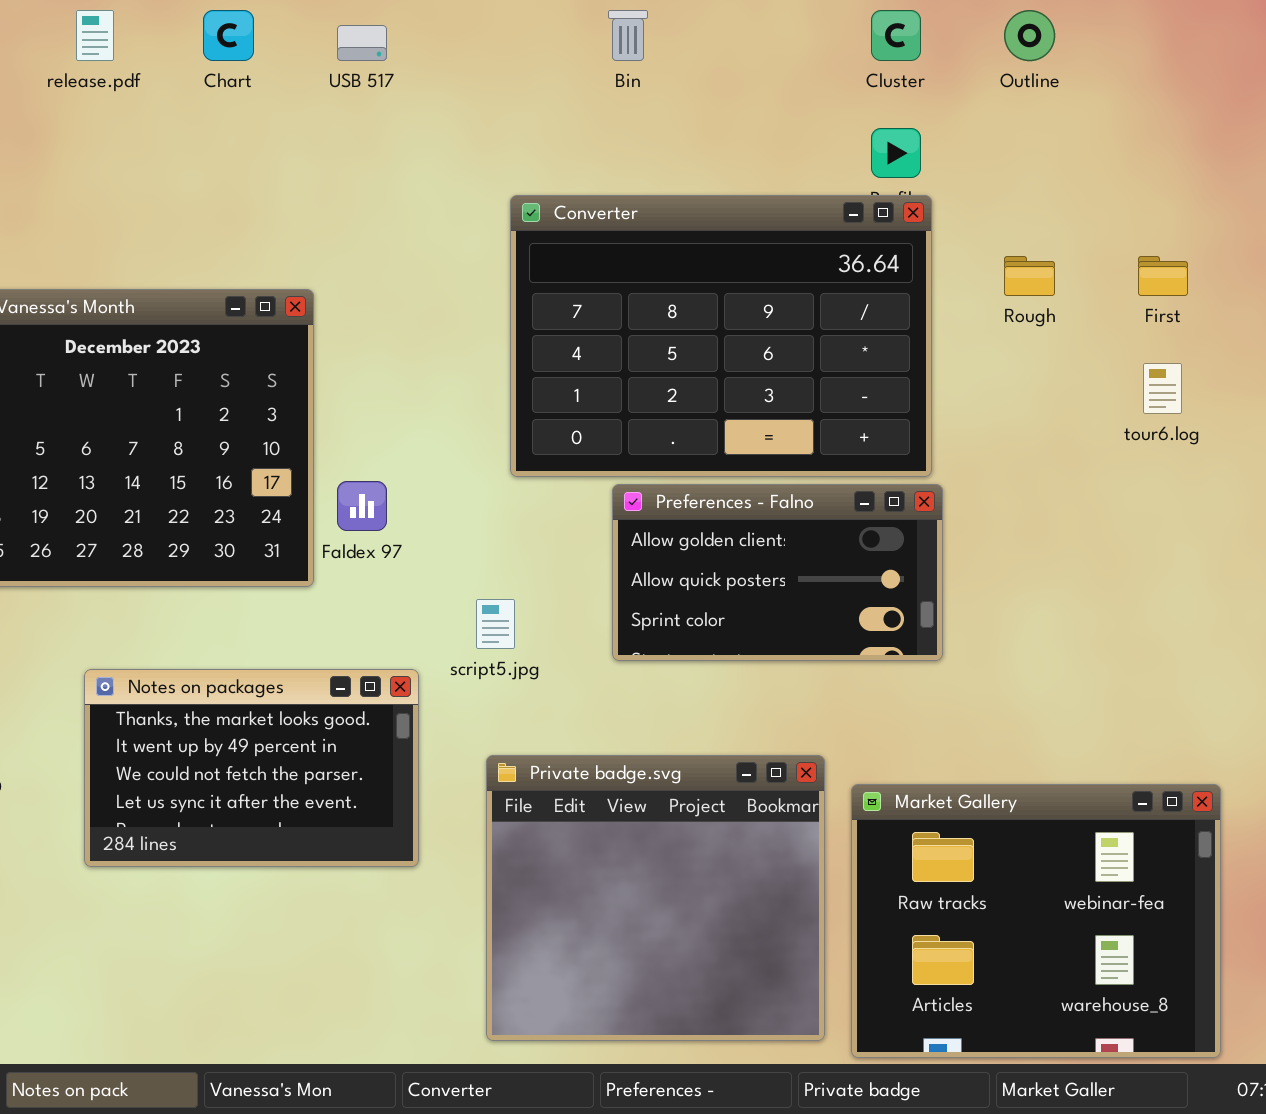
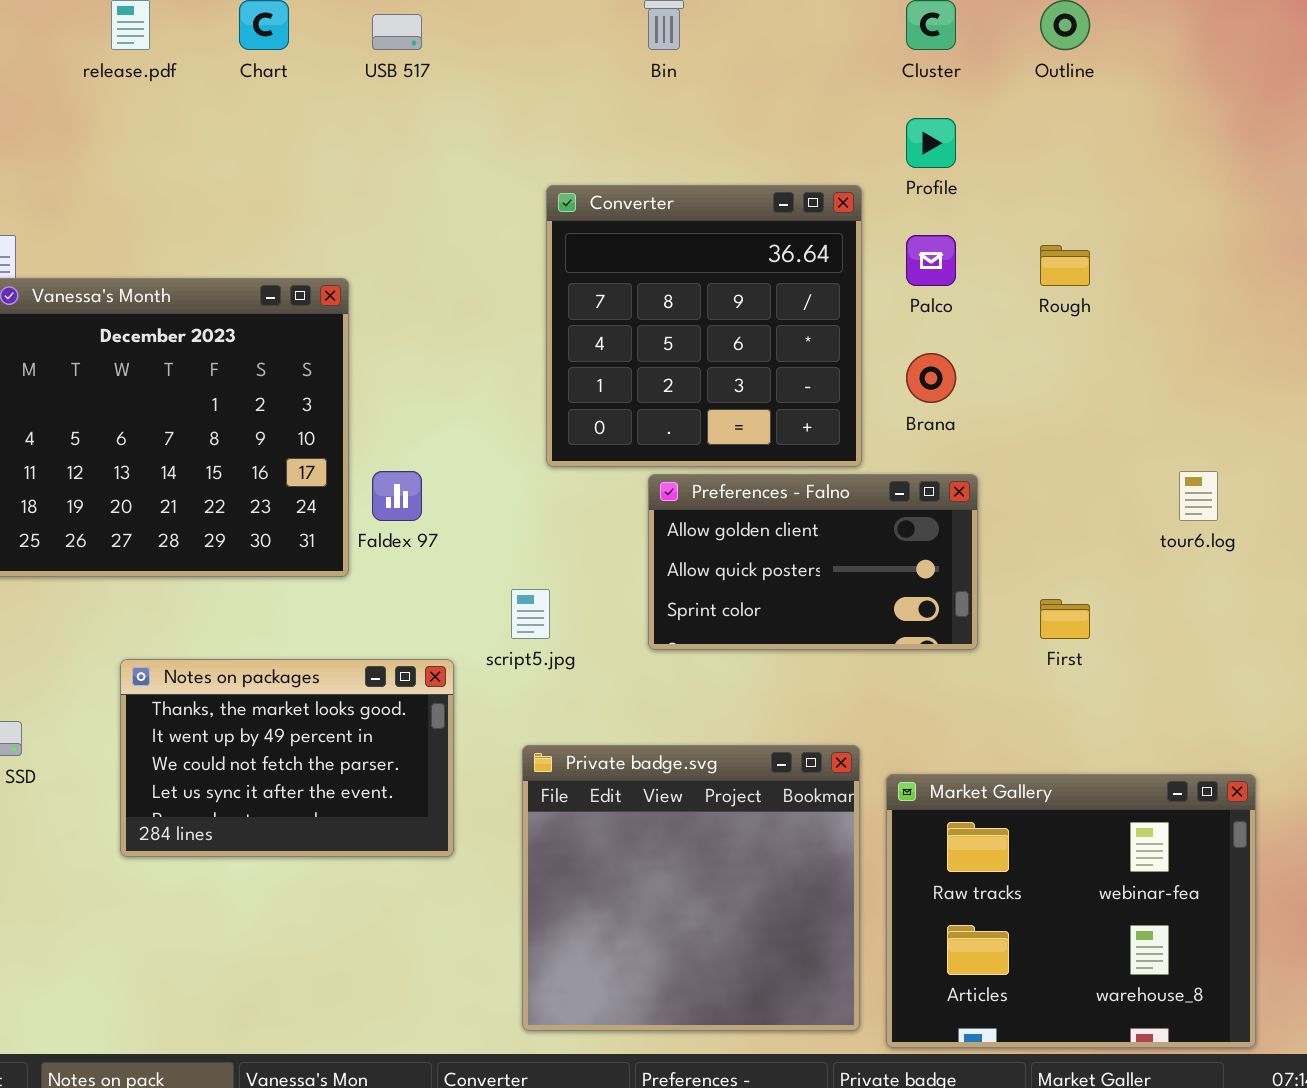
Converter: [510,195,932,477] -> [546,185,862,467], resized
First: [1138,256,1188,296] -> [1040,599,1090,639], moved
tour6.log: [1143,363,1182,414] -> [1179,471,1218,521], moved

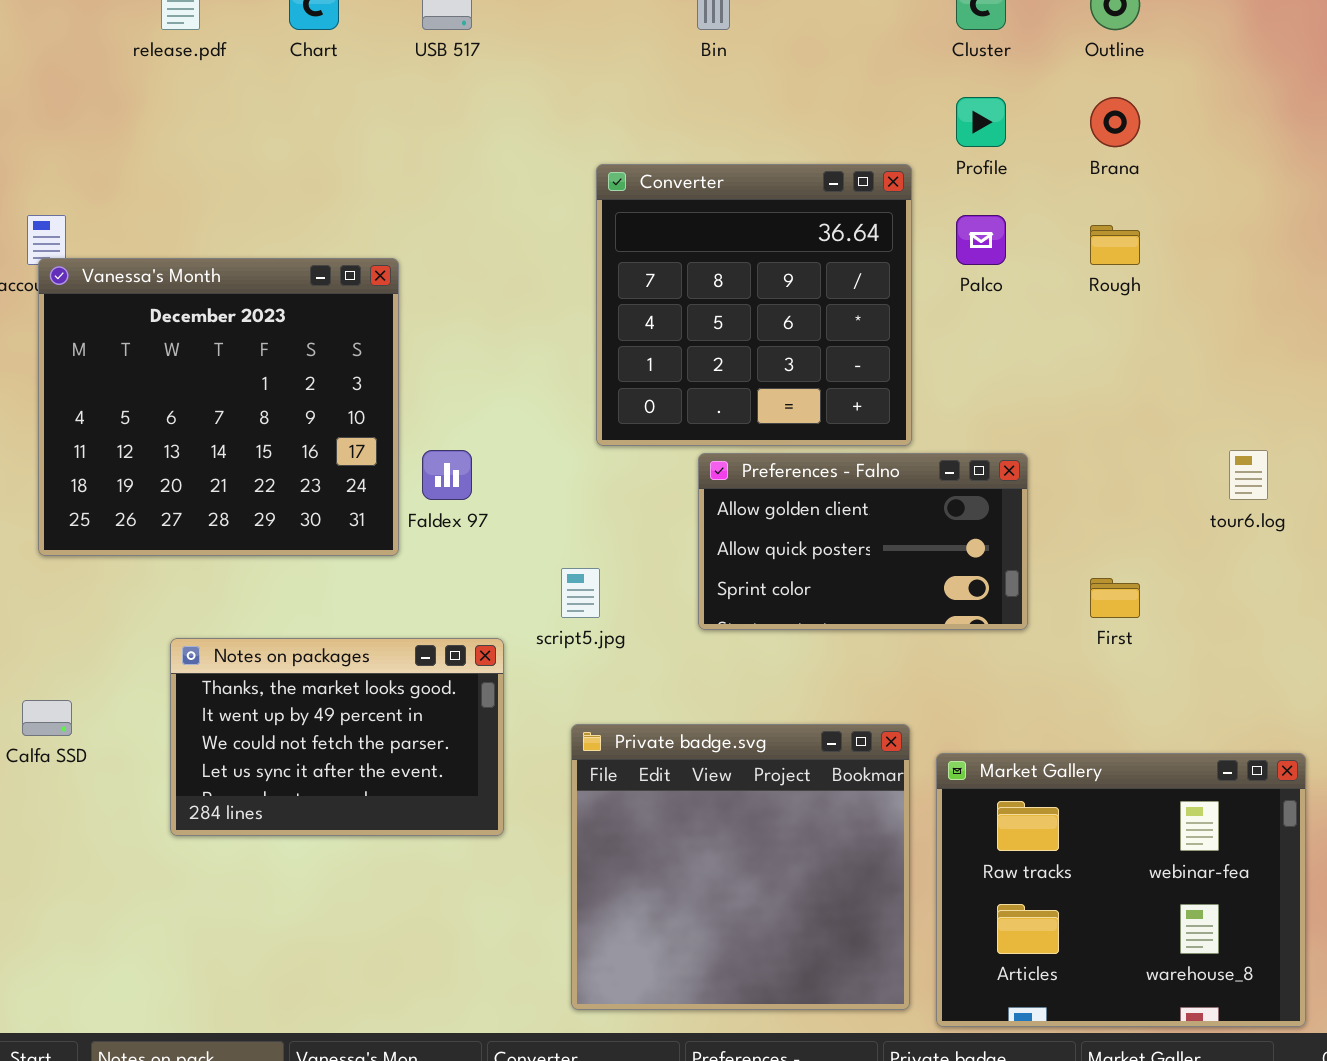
Brana: [906,353,956,403] -> [1090,97,1140,147], moved

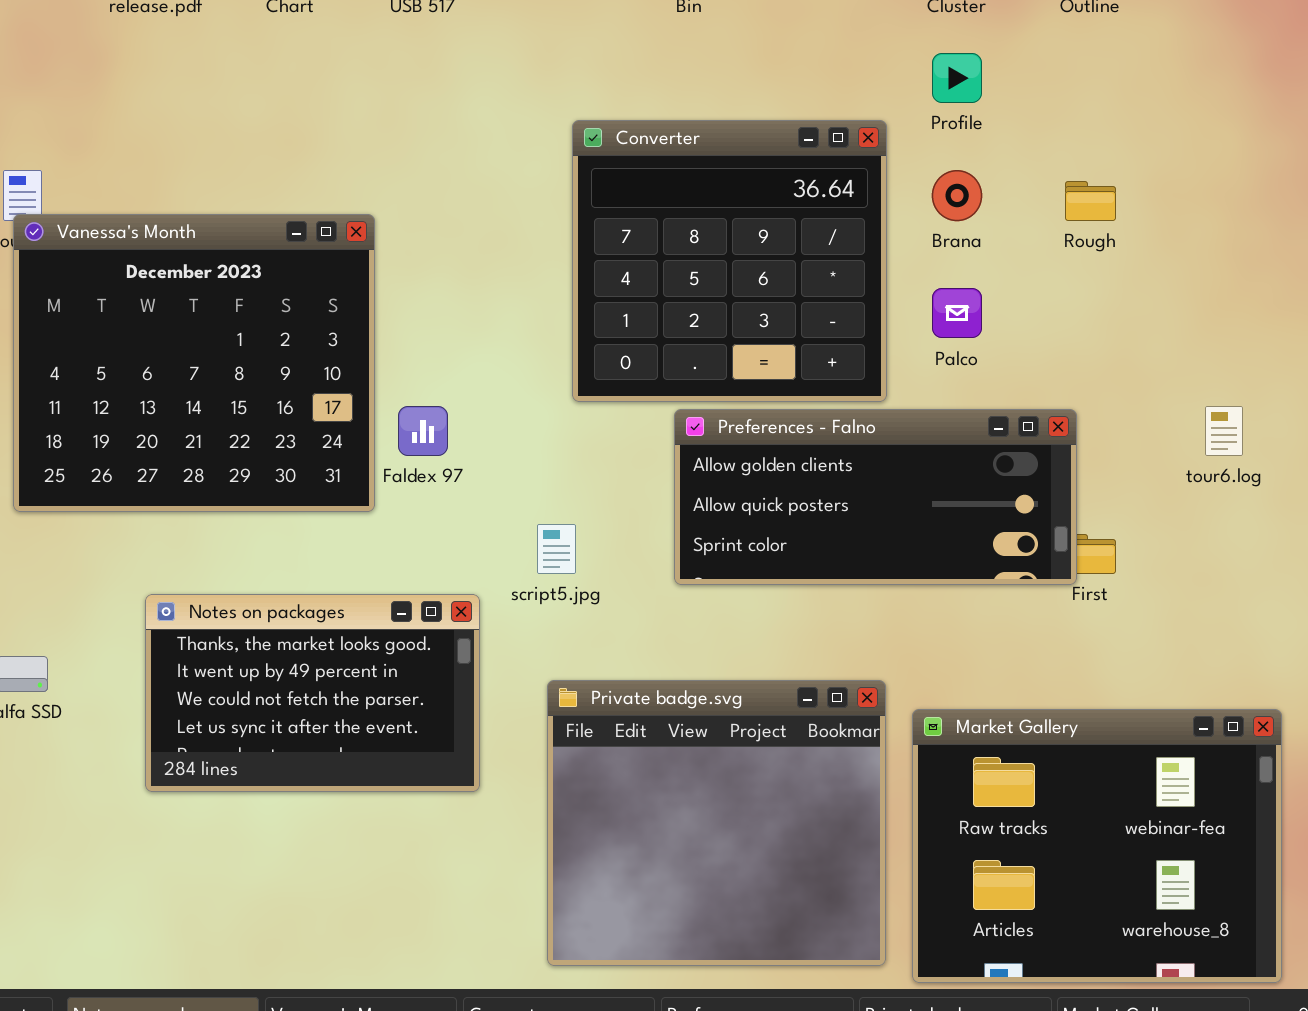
Brana: [1090,97,1140,147] -> [932,170,982,221], moved
Palco: [956,215,1006,265] -> [932,288,982,338], moved
Preferences - Falno: [698,453,1028,630] -> [674,409,1077,585], resized

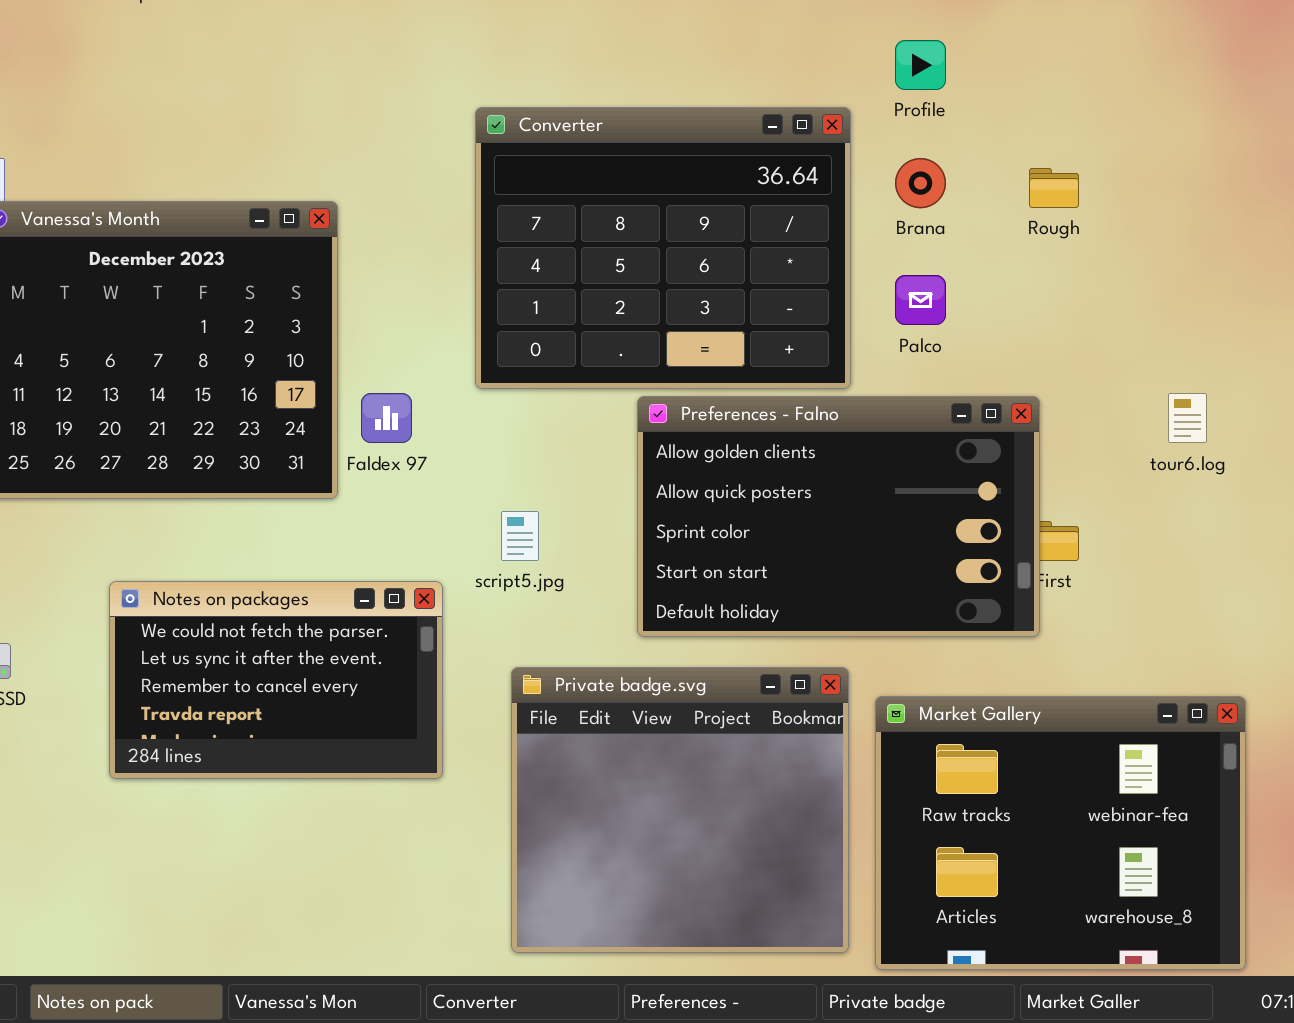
Converter: [572,120,887,402] -> [475,107,851,389], resized
Preferences - Falno: [674,409,1077,585] -> [637,396,1040,637], resized
Notes on packages: [145,594,480,792] -> [109,581,443,779], scrolled down 2 rows

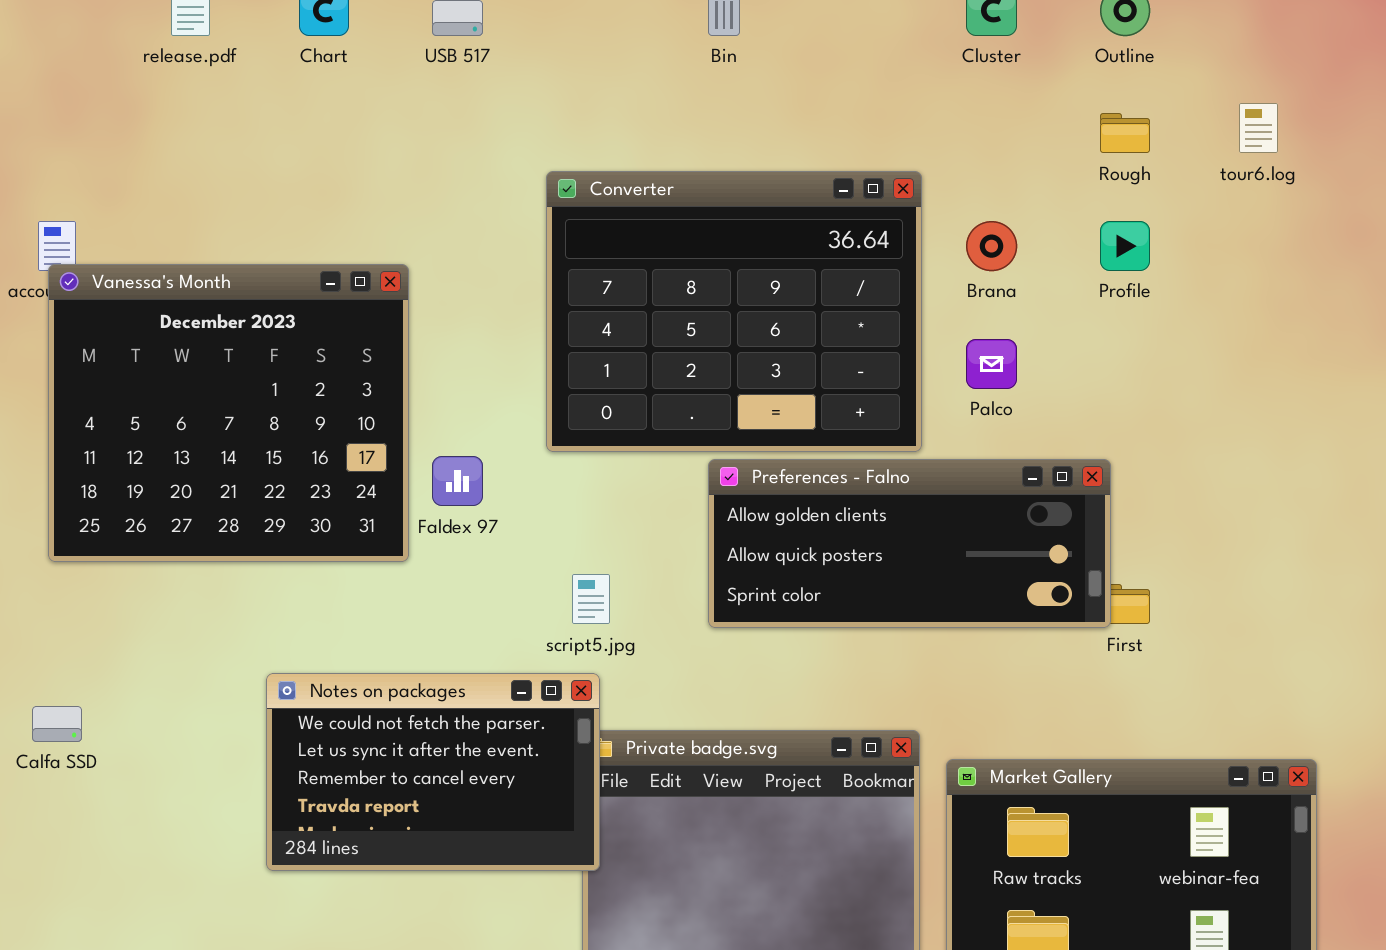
Profile: [895,40,946,90] -> [1100,221,1150,271], moved
Rough: [1029,168,1079,208] -> [1100,113,1150,153], moved
tour6.log: [1168,393,1207,443] -> [1239,103,1278,153], moved
Preferences - Falno: [637,396,1040,637] -> [708,459,1111,628], resized
Notes on packages: [109,581,443,779] -> [266,673,600,871], moved

